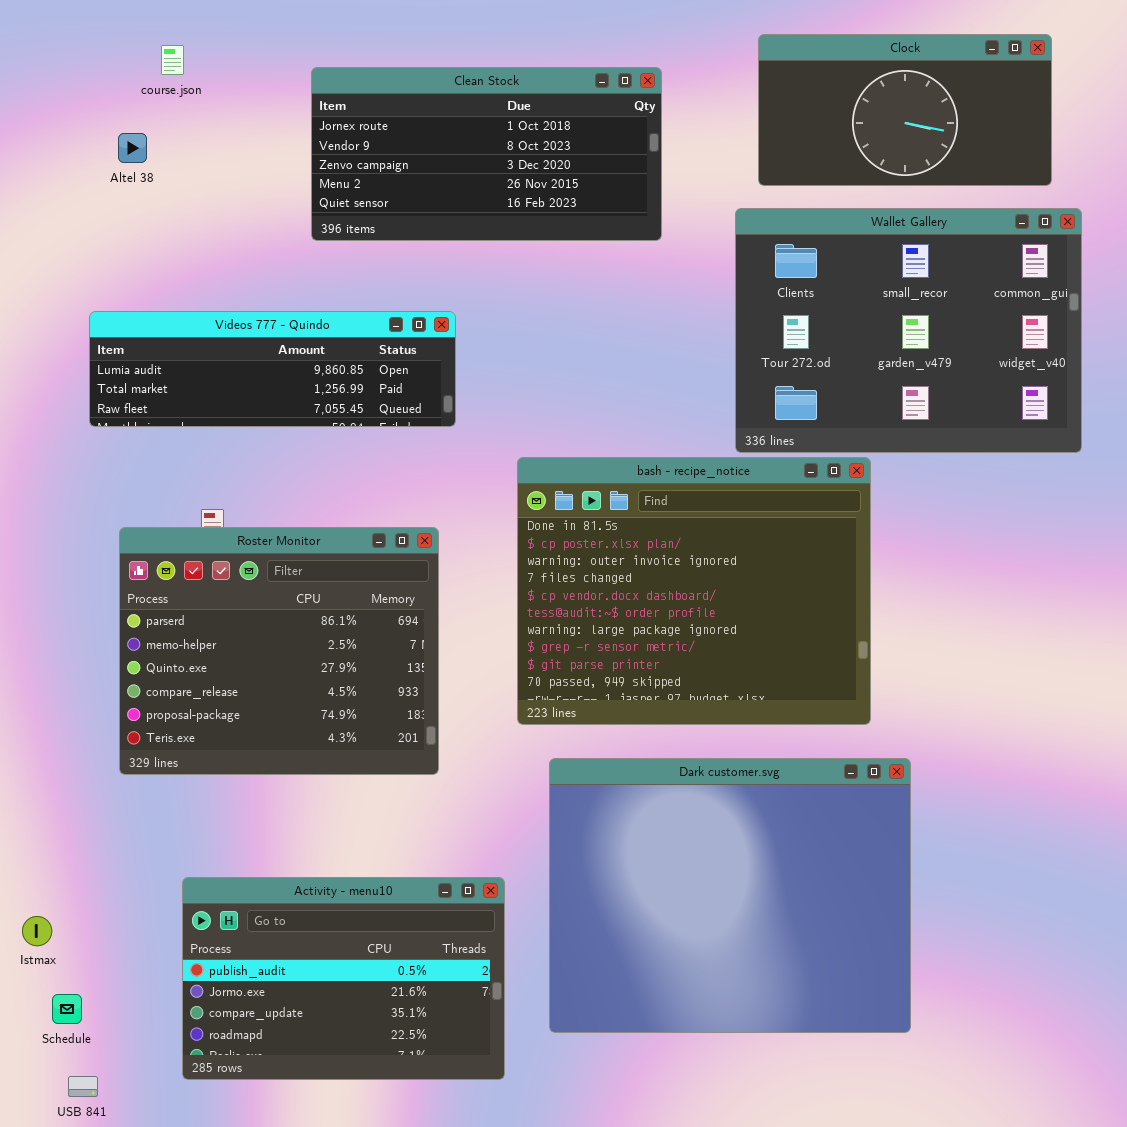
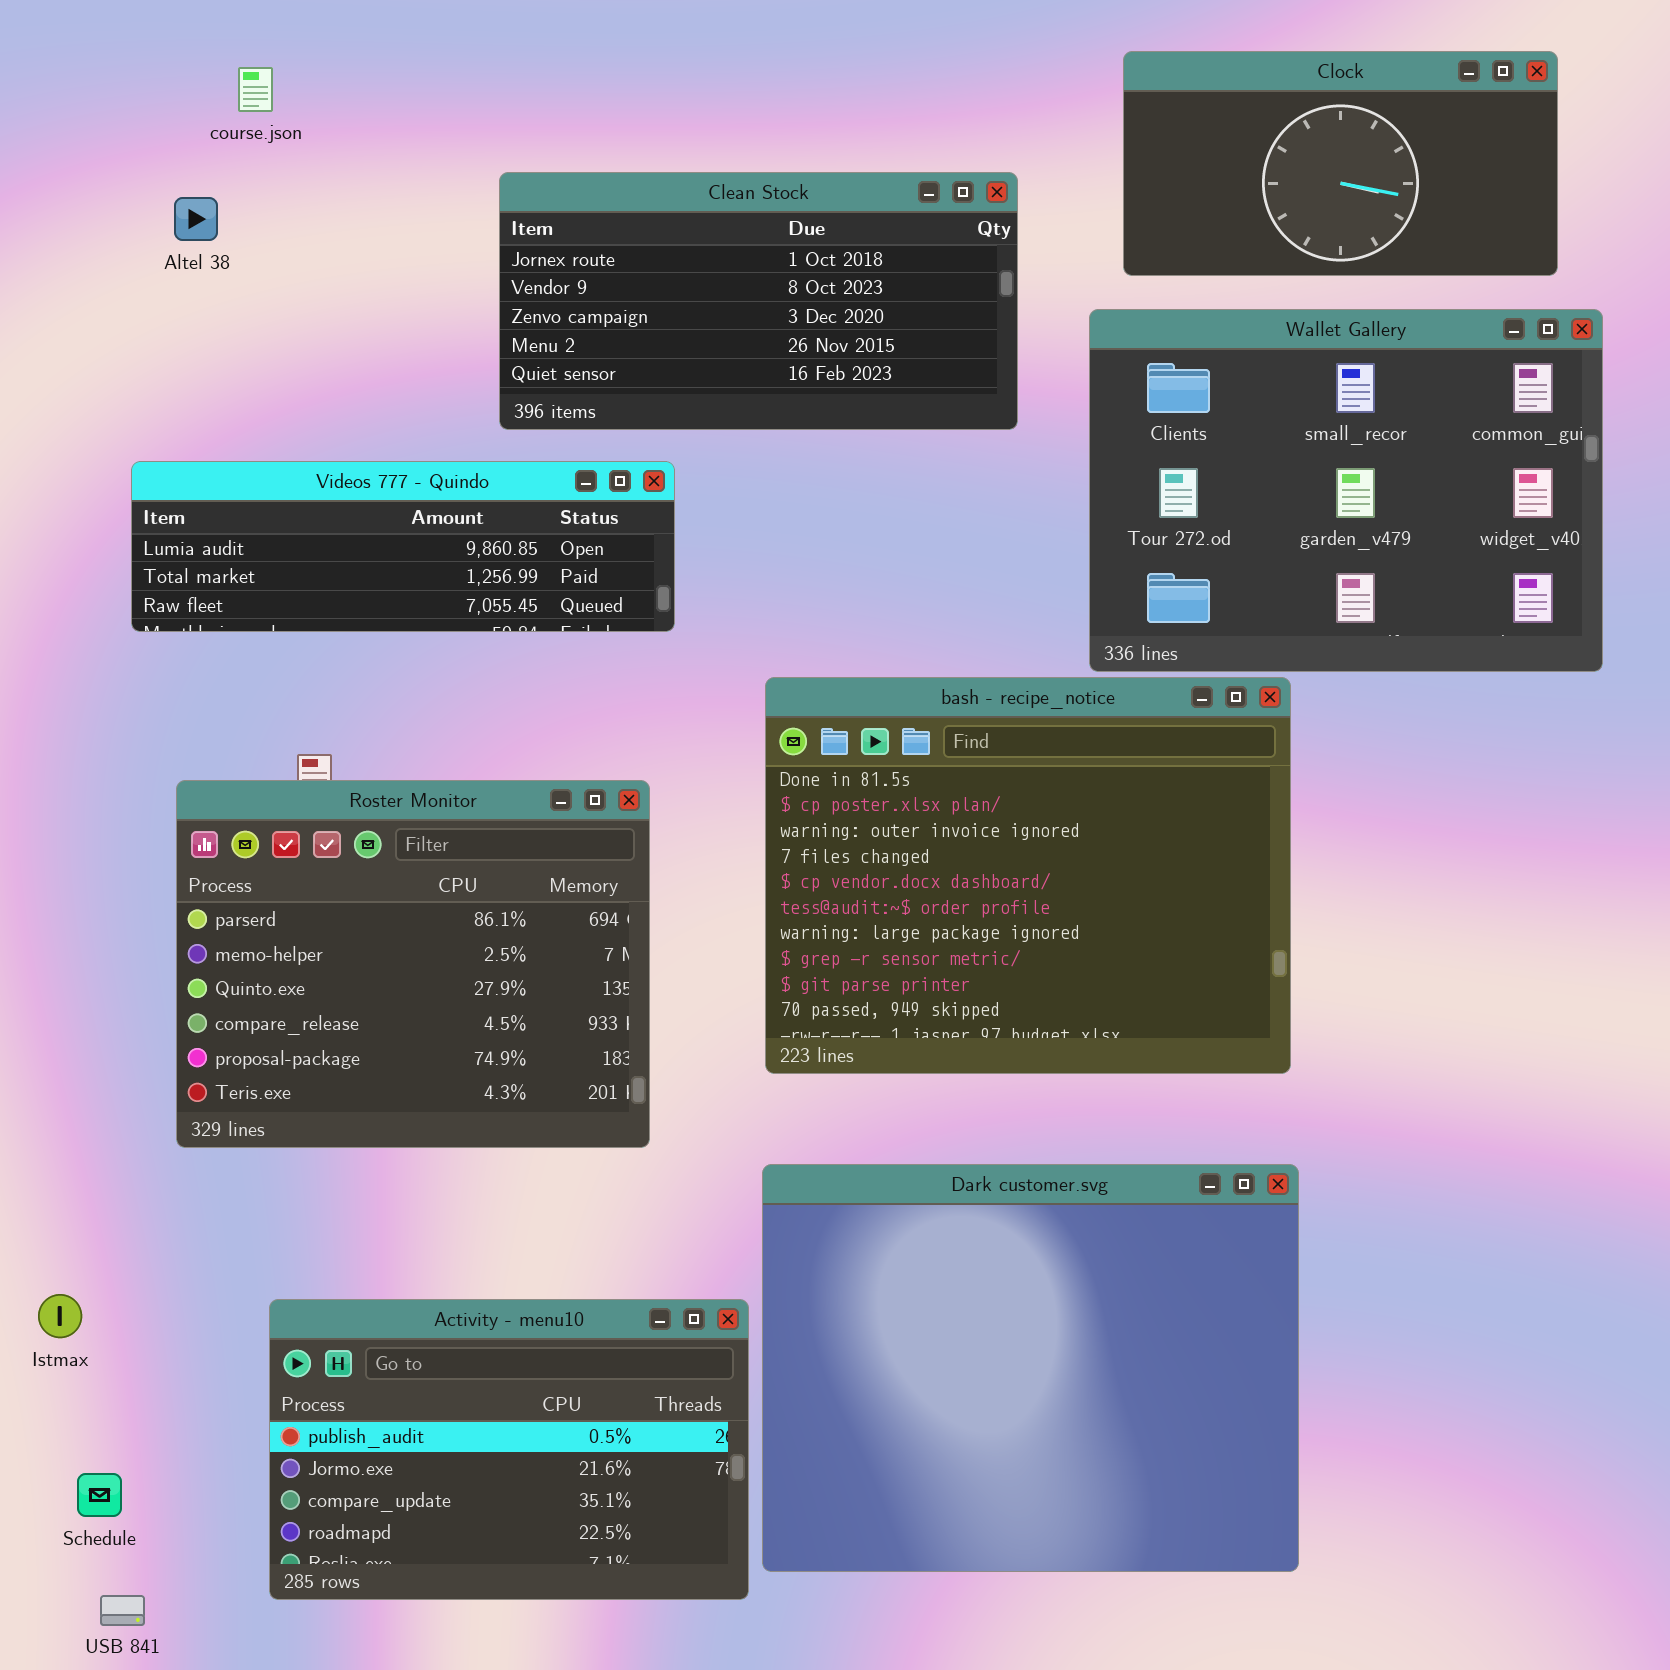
Clean Stock: [311,67,662,241] -> [499,172,1018,430], moved
Dark customer.svg: [549,758,911,1033] -> [762,1164,1299,1572], moved
Istmax: [22,916,52,946] -> [38,1294,82,1338], moved

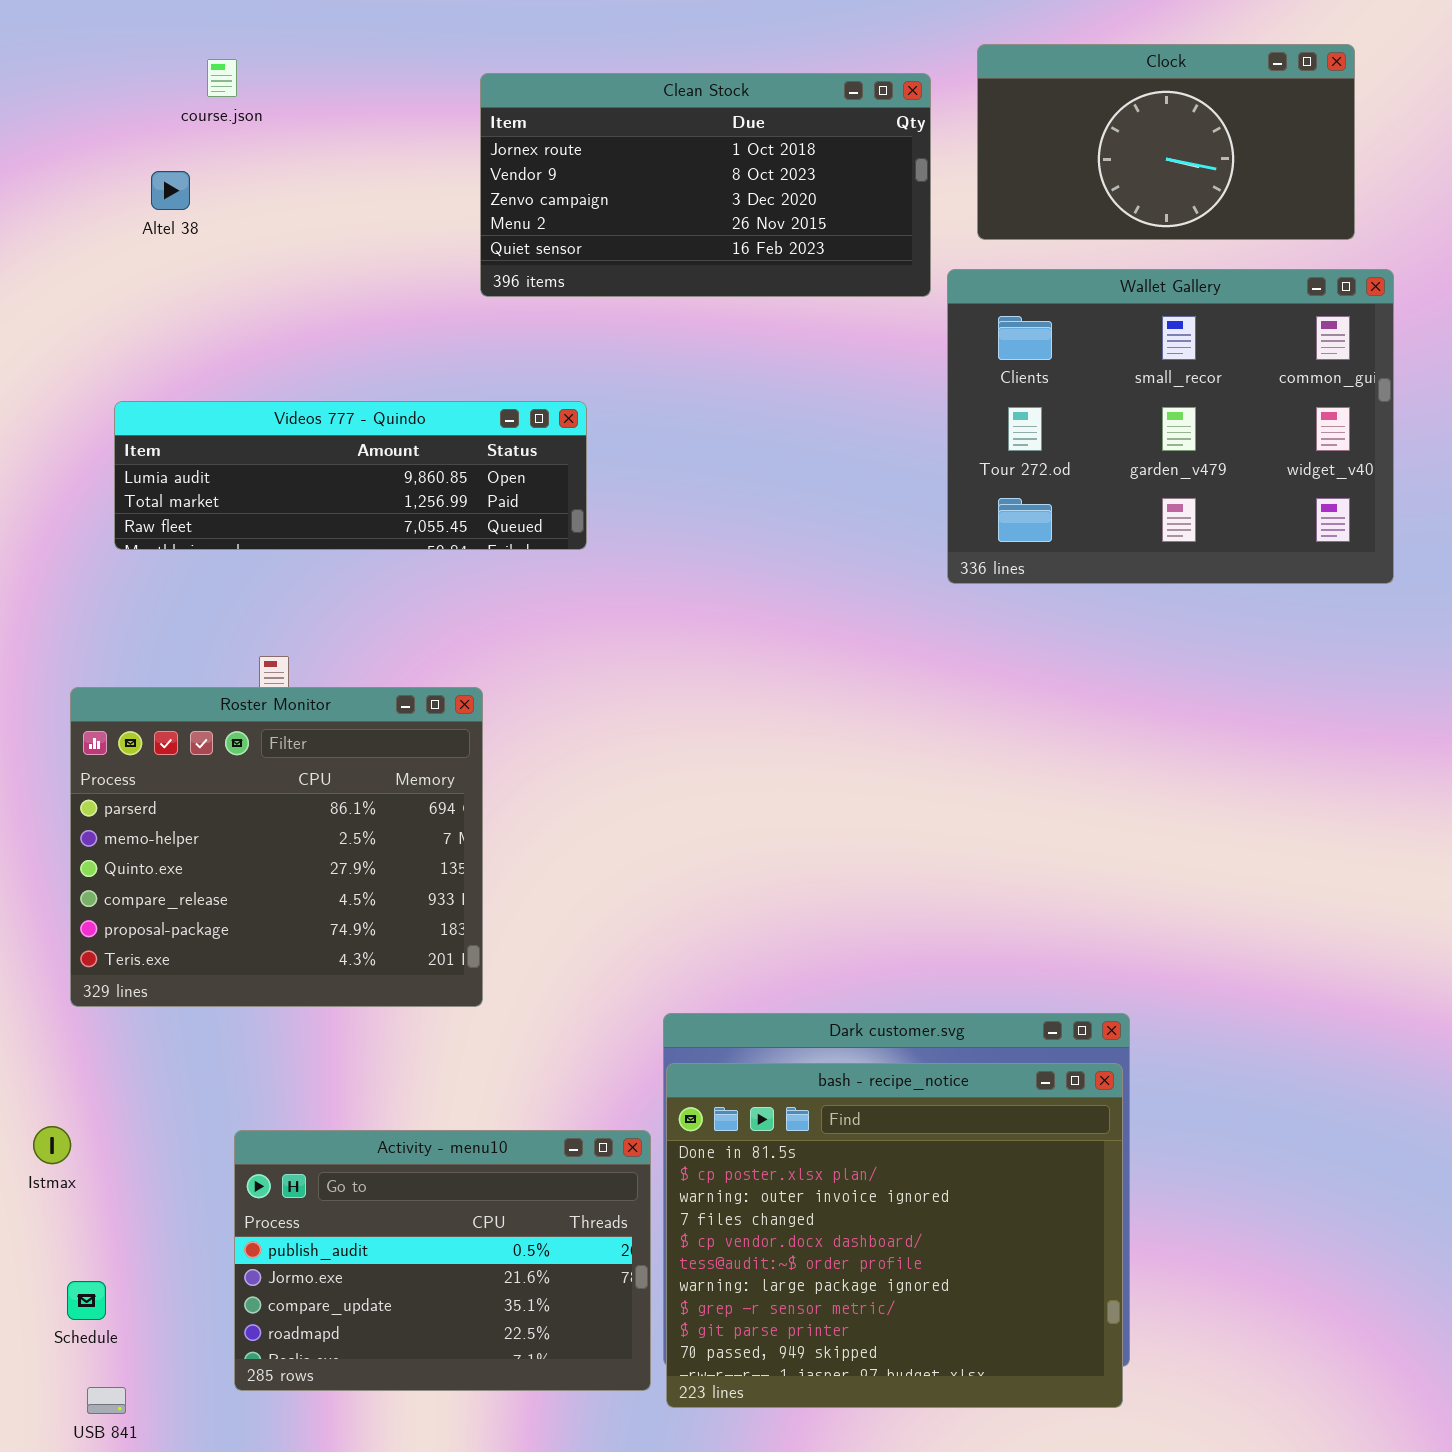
Clean Stock: [499,172,1018,430] -> [480,73,931,297], moved
bash - recipe_notice: [765,677,1291,1074] -> [666,1063,1123,1408], moved
Roster Monitor: [176,780,650,1148] -> [70,687,483,1007], moved

